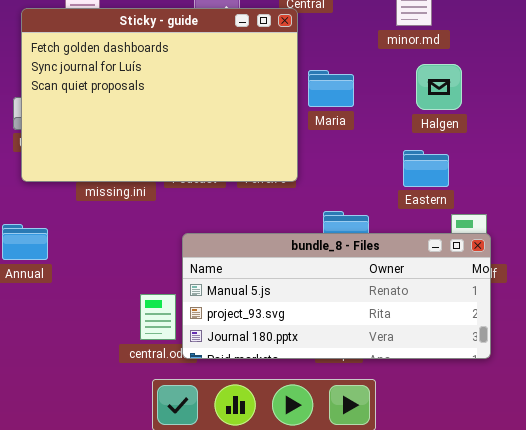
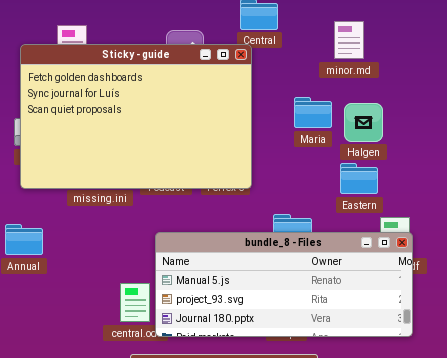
Halgen: [416,64,462,110] -> [344,103,383,142], moved
Maria: [308,70,354,107] -> [294,97,332,128], moved

